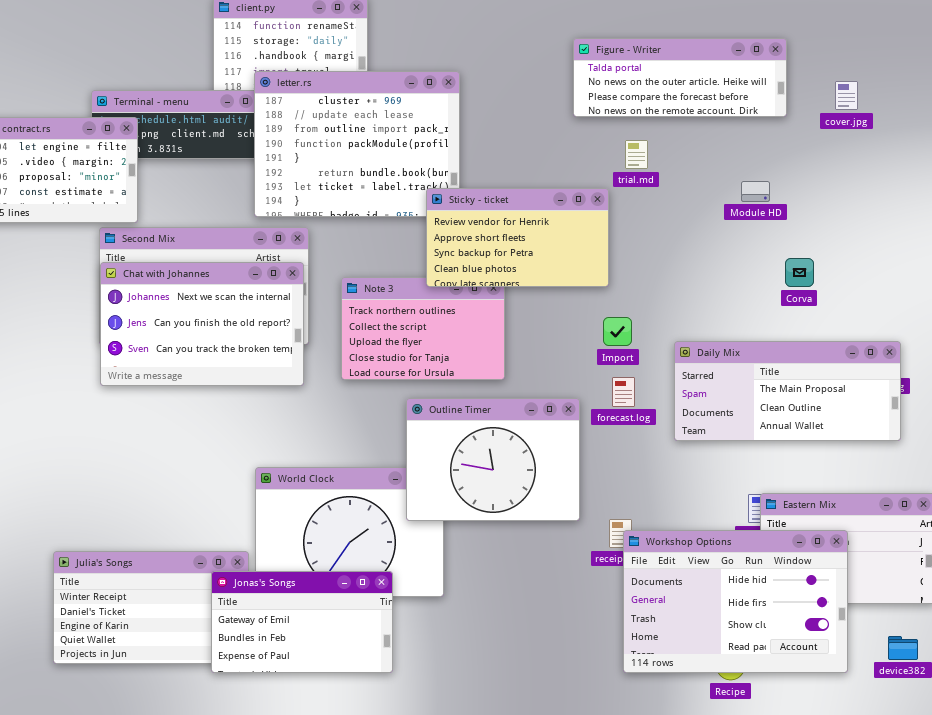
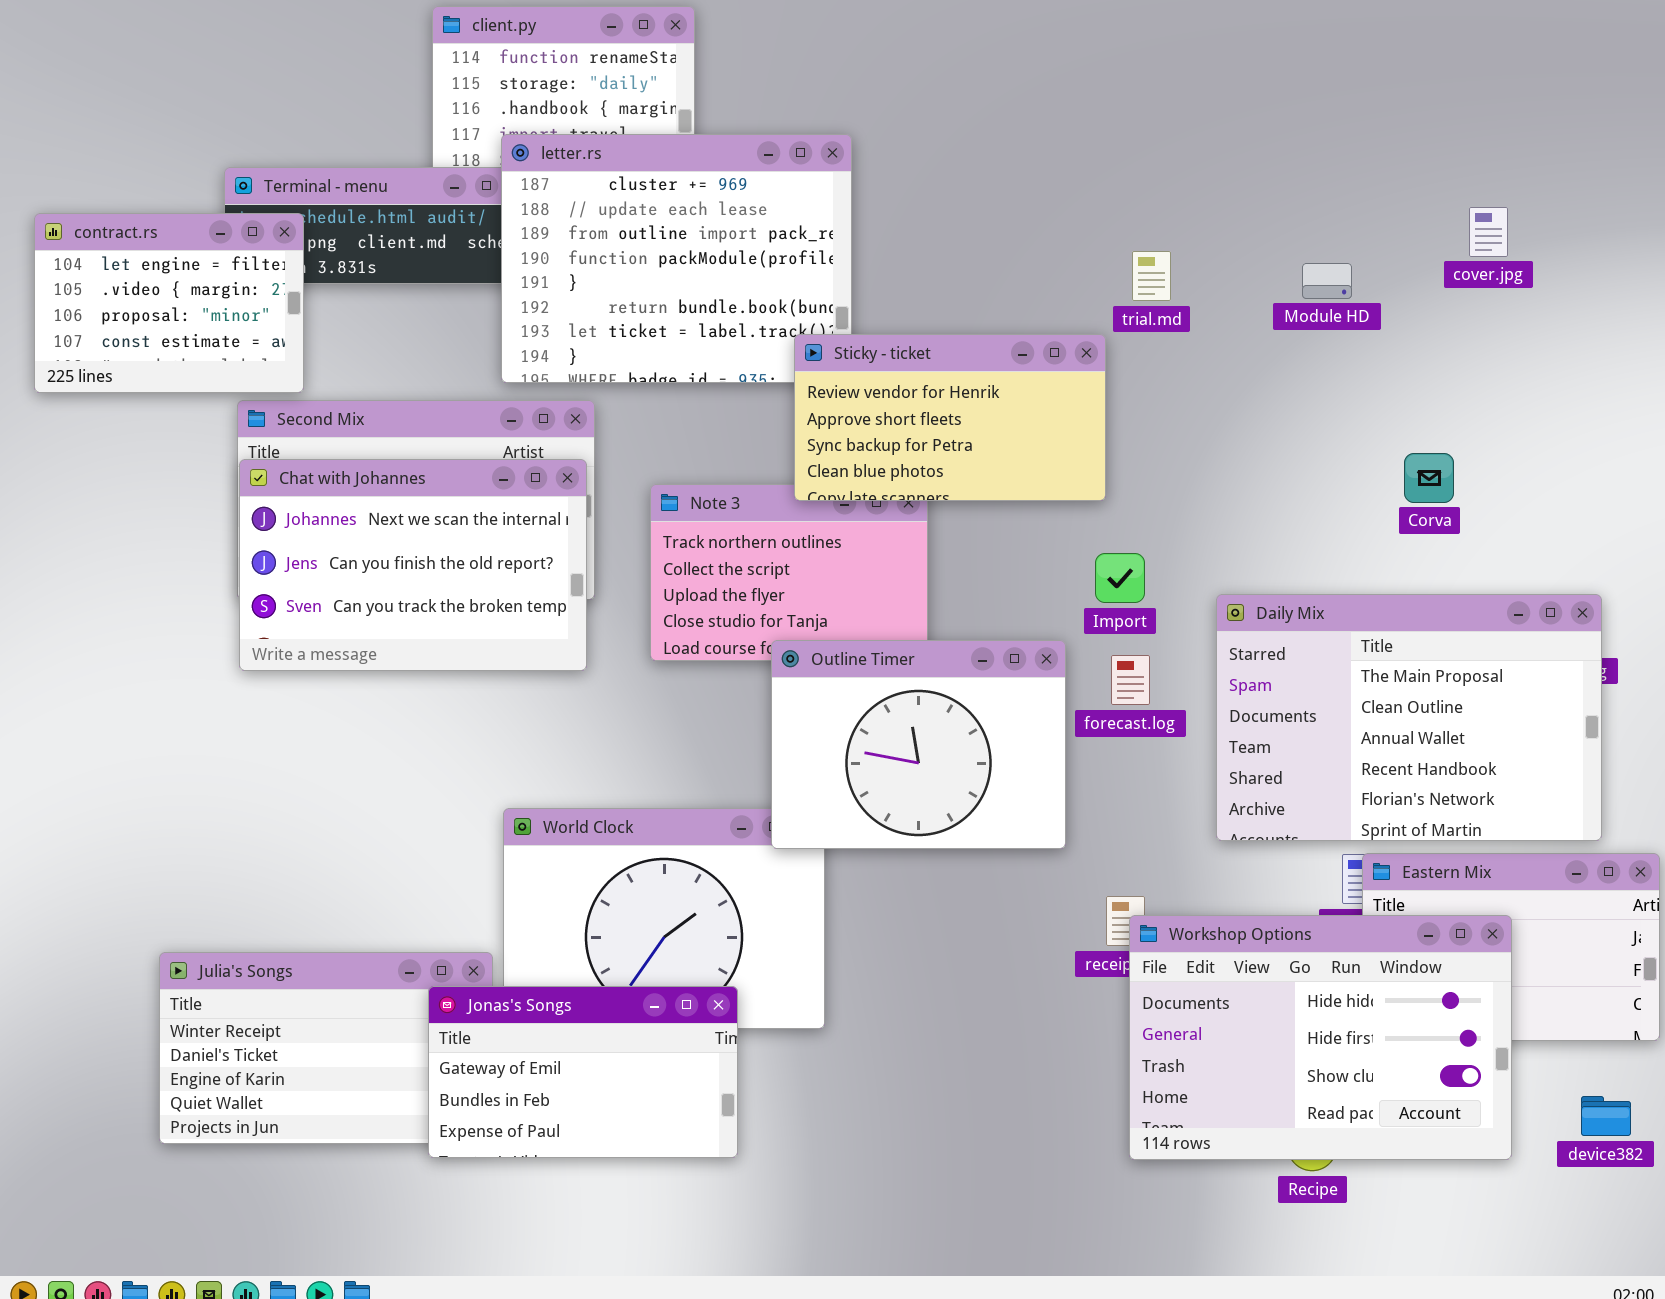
Figure - Writer: [573,38,787,117] -> none, closed
cover.jpg: [835,81,858,110] -> [1469,207,1508,257], moved
Module HD: [741,181,770,202] -> [1302,263,1352,299], moved
Daily Mix: [674,341,901,441] -> [1216,594,1602,841], resized
Outline Timer: [406,398,580,521] -> [771,640,1066,849], moved

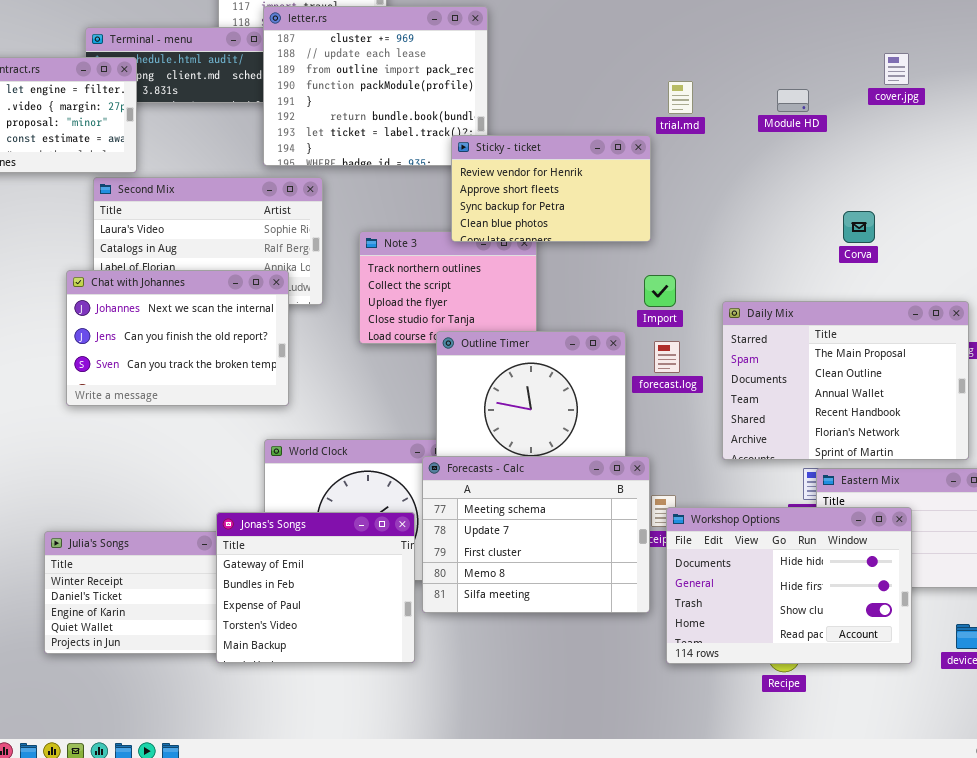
Chat with Johannes: [239,459,587,671] -> [66,270,289,406], moved
Forecasts - Calc: none -> [422,456,650,613], opened
Jonas's Songs: [428,986,738,1158] -> [216,512,415,663], resized

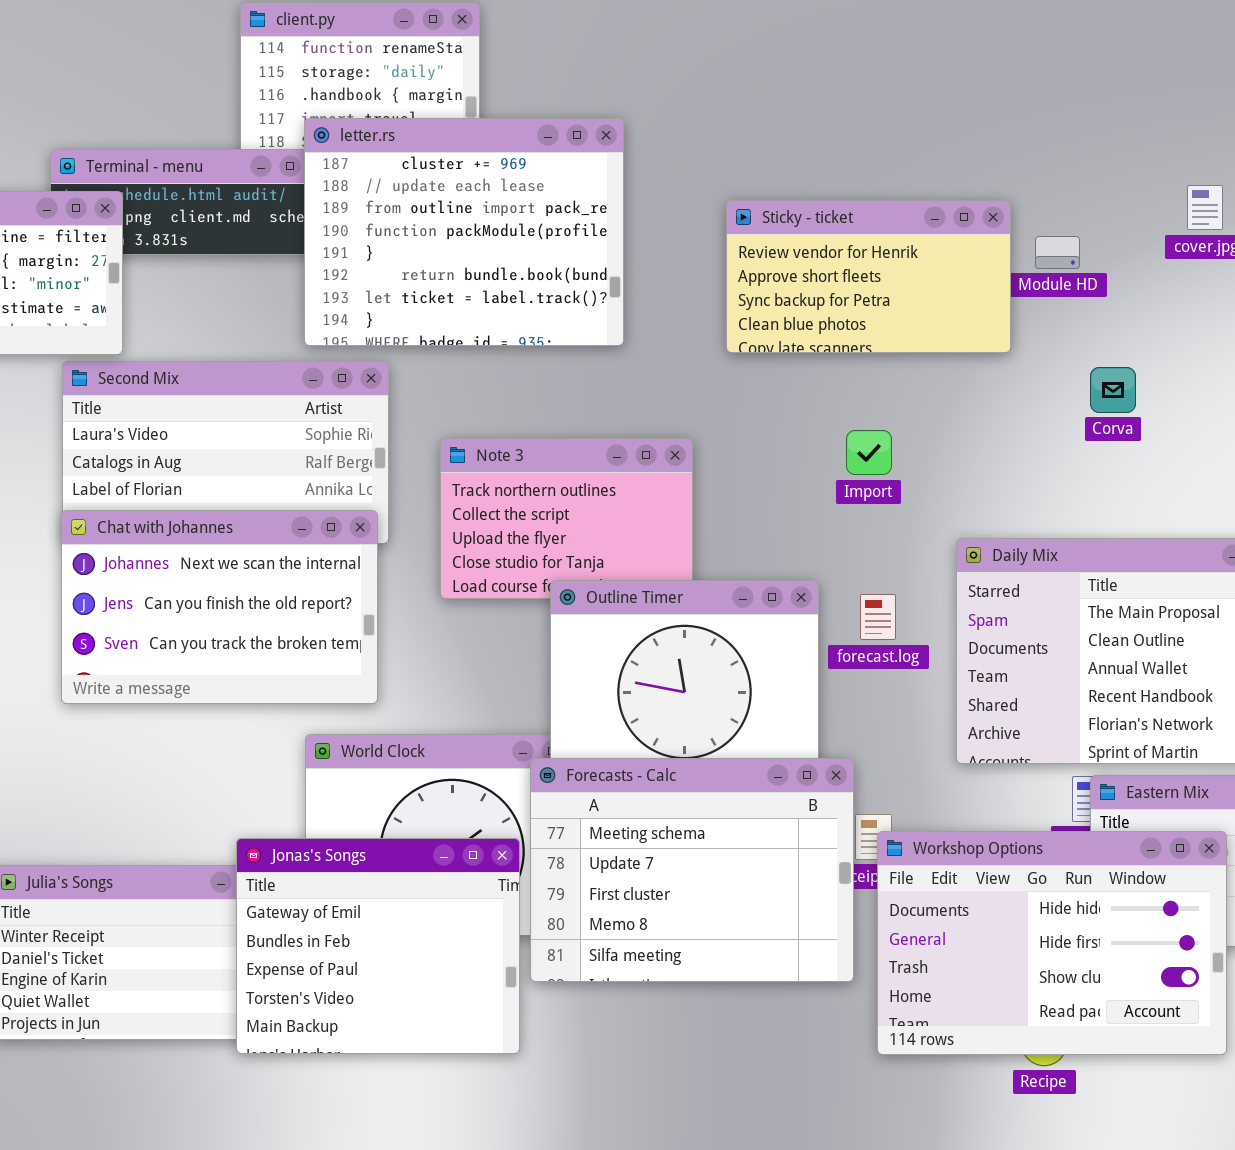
Sticky - ticket: [451,135,651,242] -> [726,200,1011,353], moved
Corva: [843,211,875,243] -> [1090,367,1136,413], moved
Chat with Johannes: [66,270,289,406] -> [61,510,378,704], moved
Import: [644,275,676,307] -> [846,430,892,475], moved

